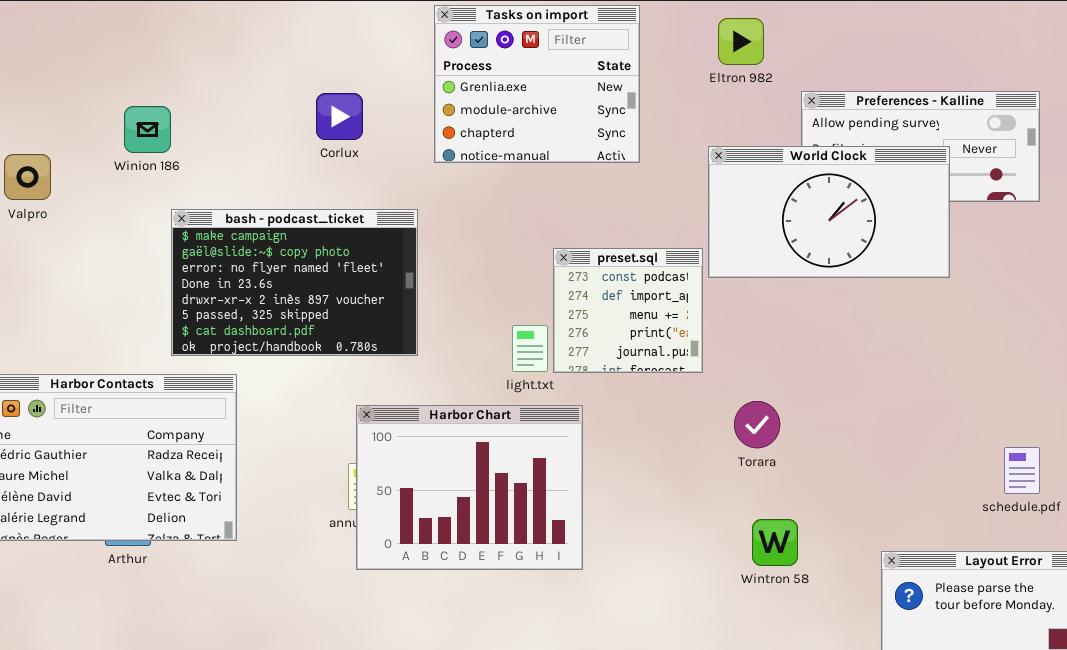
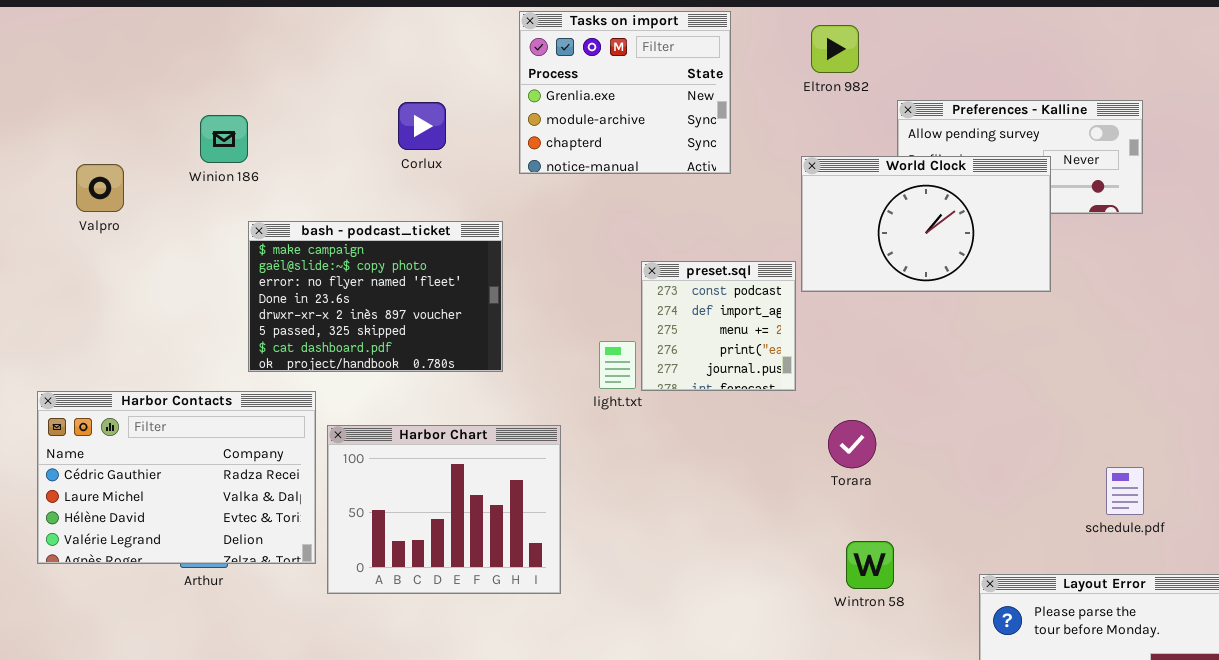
Harbor Chart: [356,405,583,570] -> [327,425,561,594], moved

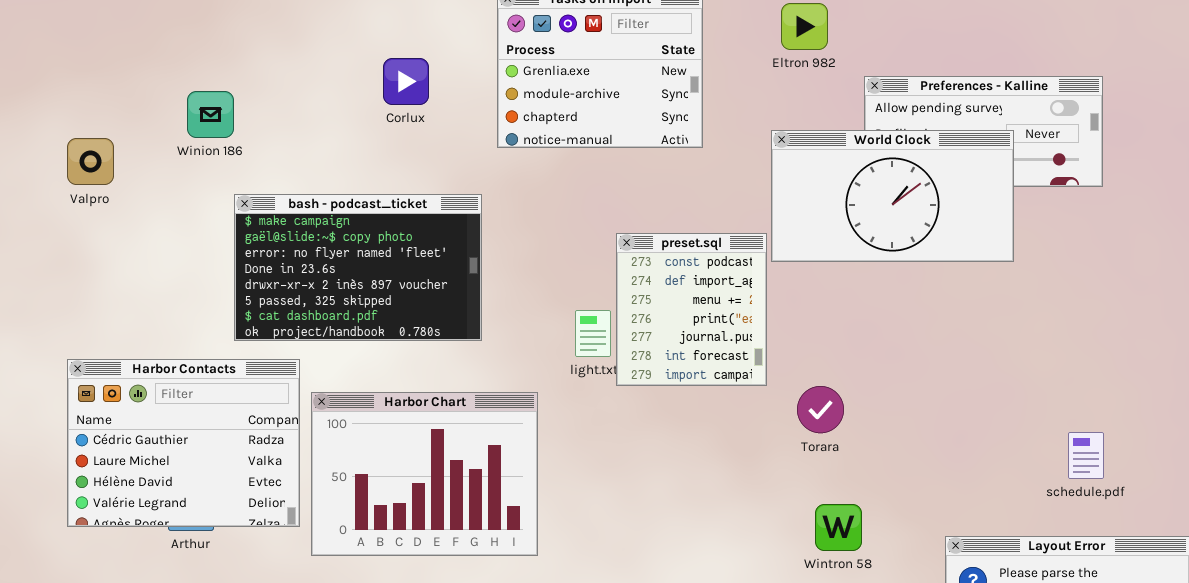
Corlux: [398,102,446,150] -> [383,58,429,105], moved
preset.sql: [641,261,796,391] -> [616,233,767,386], resized
Harbor Contacts: [37,391,316,564] -> [67,359,300,527], resized

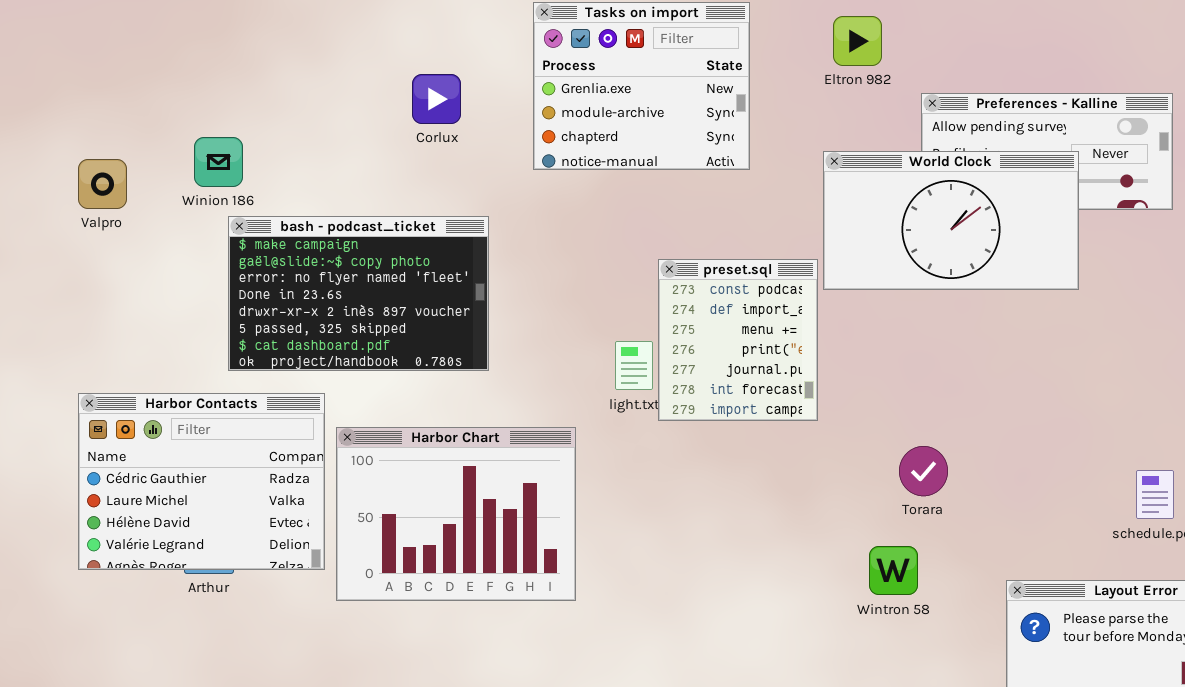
Winion 186: [187,91,234,138] -> [194,137,243,187], moved
bash - podcast_ticket: [234,194,482,341] -> [228,216,489,371], moved
Torara: [797,386,844,433] -> [899,446,948,496], moved

